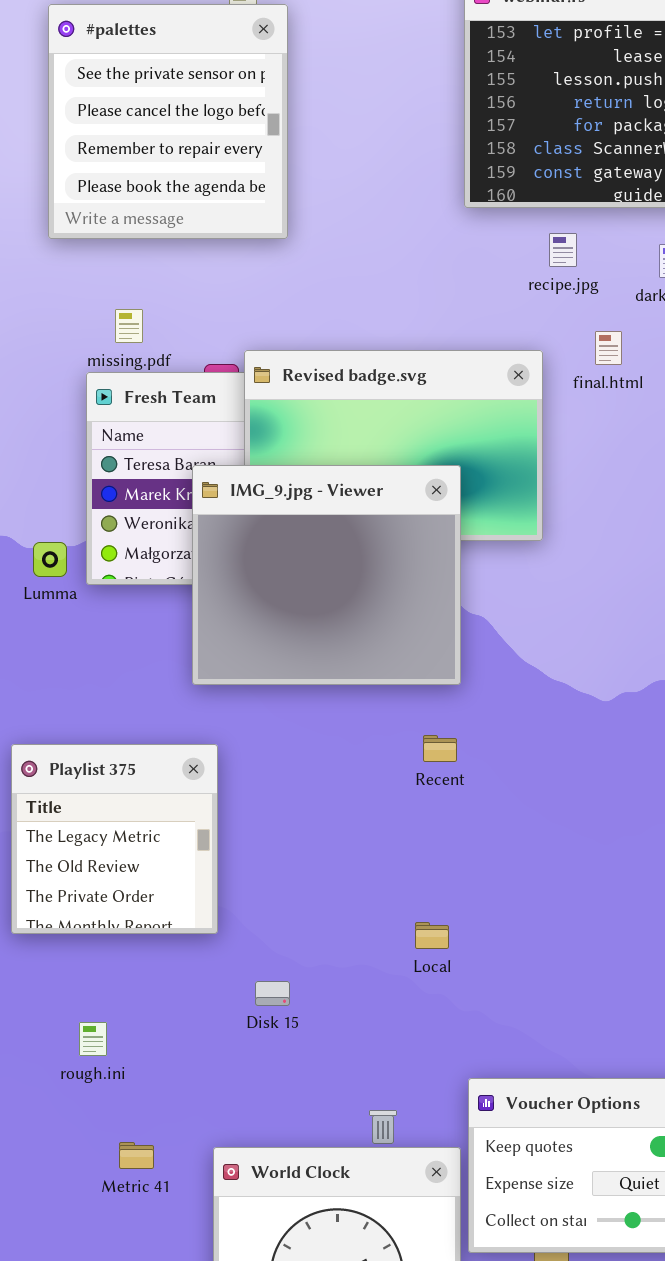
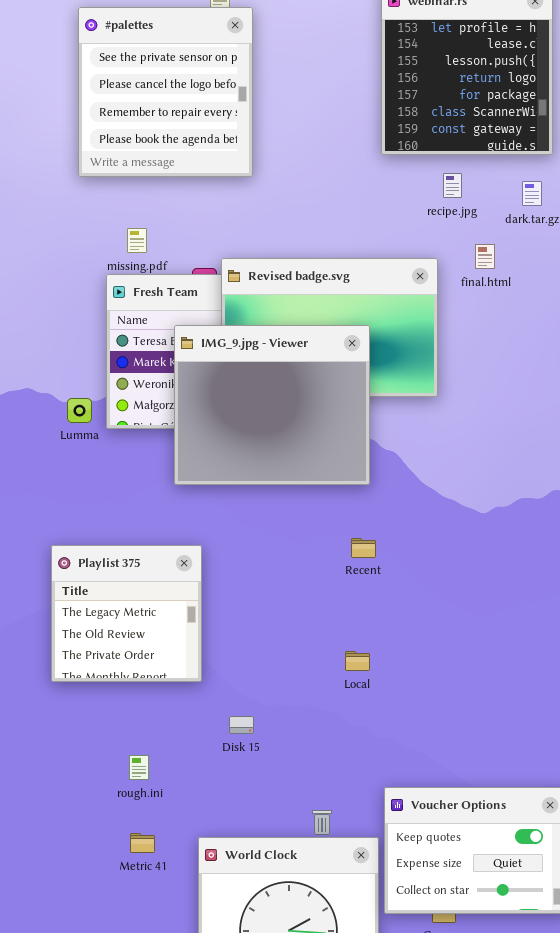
IMG_9.jpg - Viewer: [192,465,461,685] -> [174,325,370,485], moved
Local: [415,922,449,949] -> [345,651,370,671], moved
rough.ini: [79,1022,107,1056] -> [129,755,149,780], moved

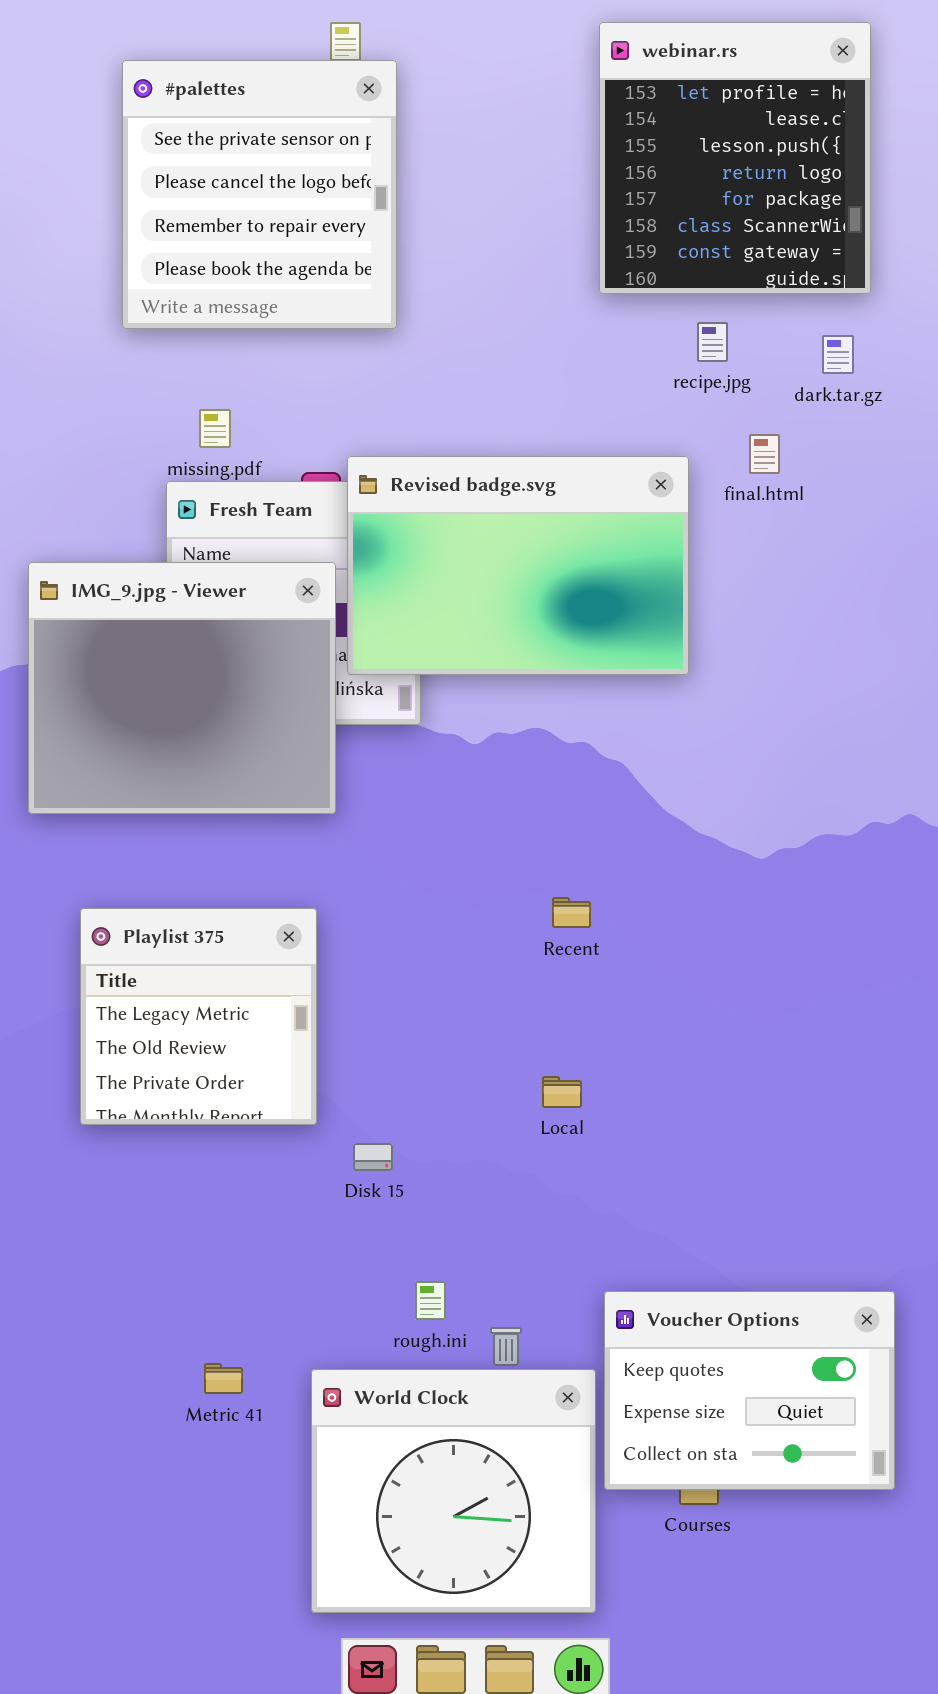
IMG_9.jpg - Viewer: [174,325,370,485] -> [28,562,336,814], moved
Disk 15: [229,716,254,734] -> [353,1143,393,1171], moved
rough.ini: [129,755,149,780] -> [415,1281,446,1320], moved

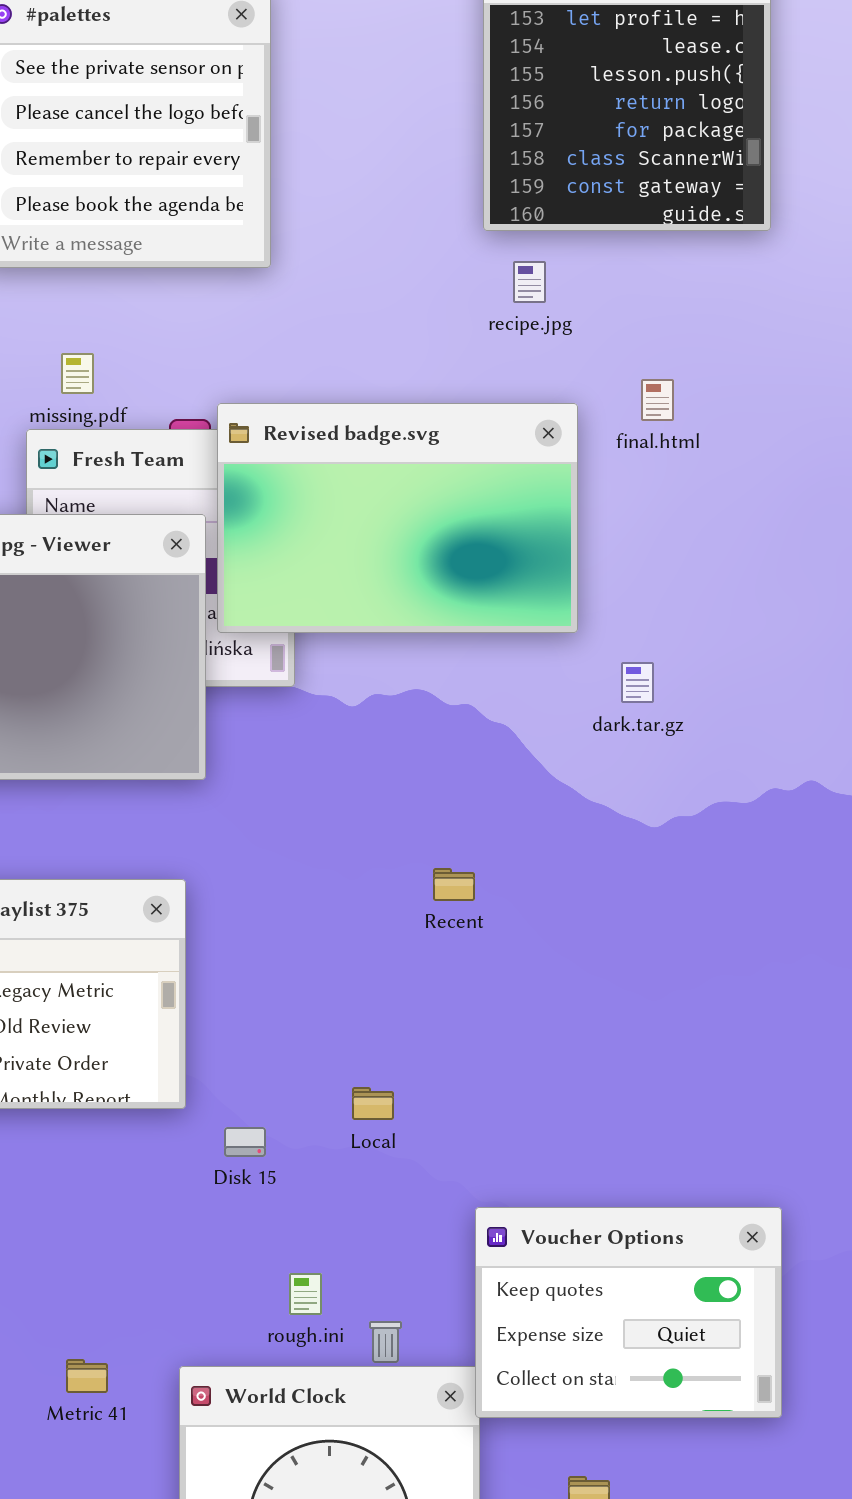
recipe.jpg: [697,322,728,362] -> [513,261,546,303], moved
dark.tar.gz: [822,335,854,374] -> [621,662,654,703], moved
Local: [542,1076,582,1108] -> [352,1087,394,1120], moved
Voucher Options: [604,1291,895,1490] -> [475,1207,782,1418], moved

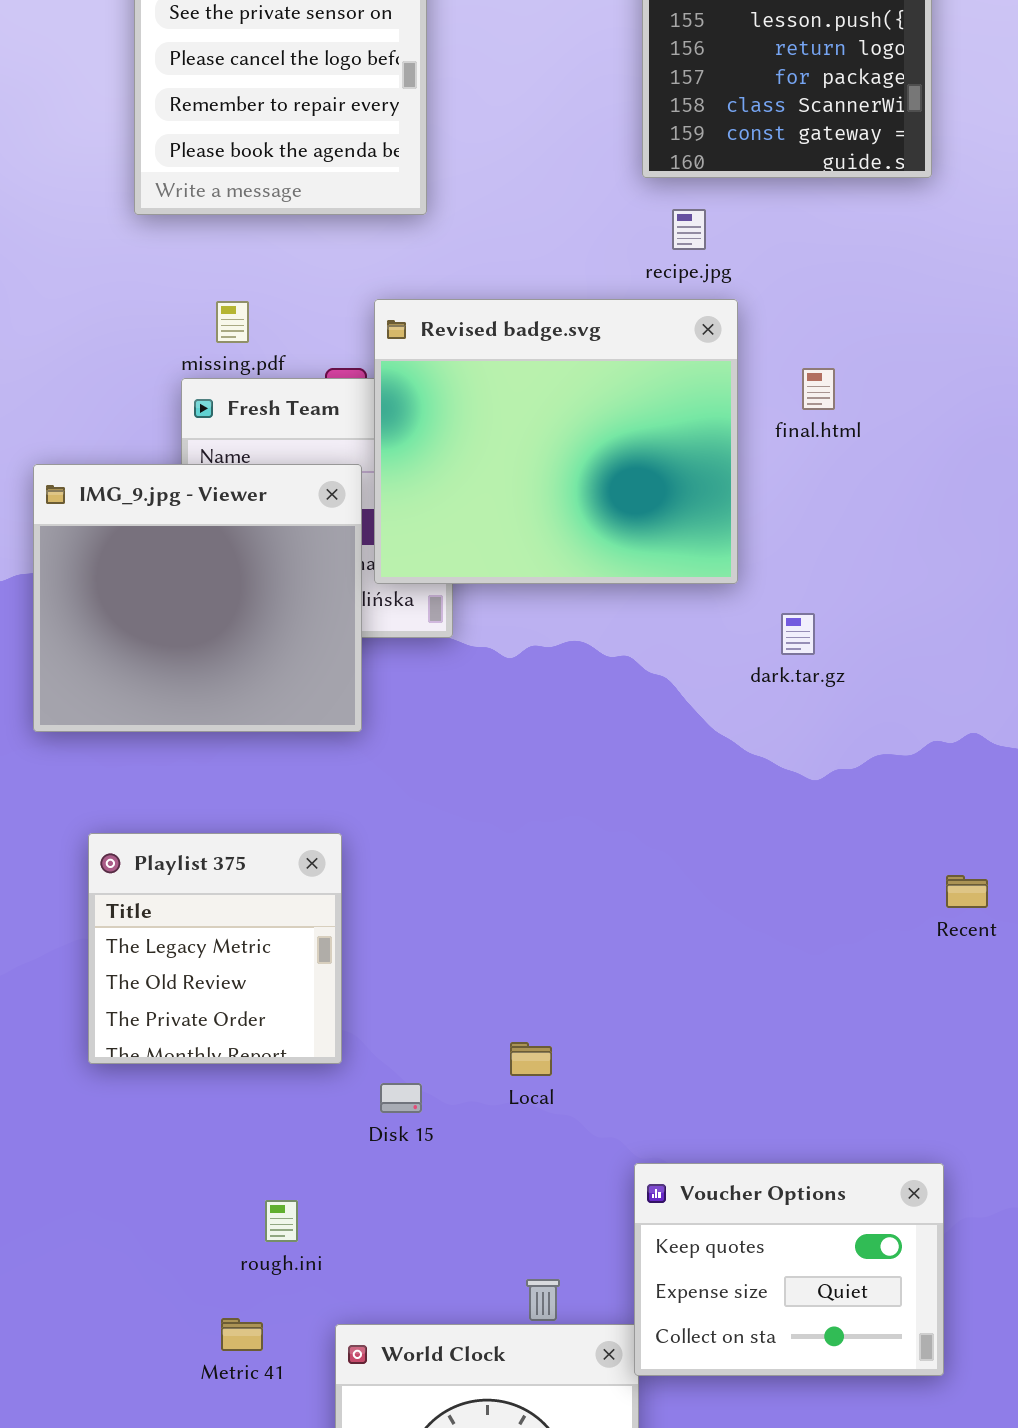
final.html: [641,379,674,421] -> [802,368,835,410], moved
Revised badge.svg: [217,403,578,633] -> [374,299,738,584], resized
Recent: [433,868,475,901] -> [946,875,988,908], moved
rough.ini: [289,1273,322,1315] -> [265,1200,298,1242], moved

